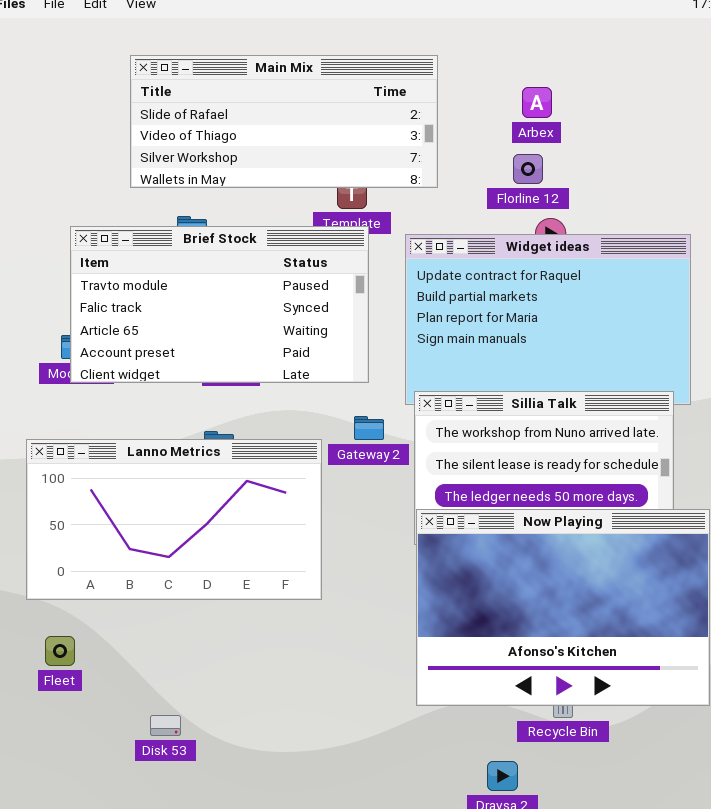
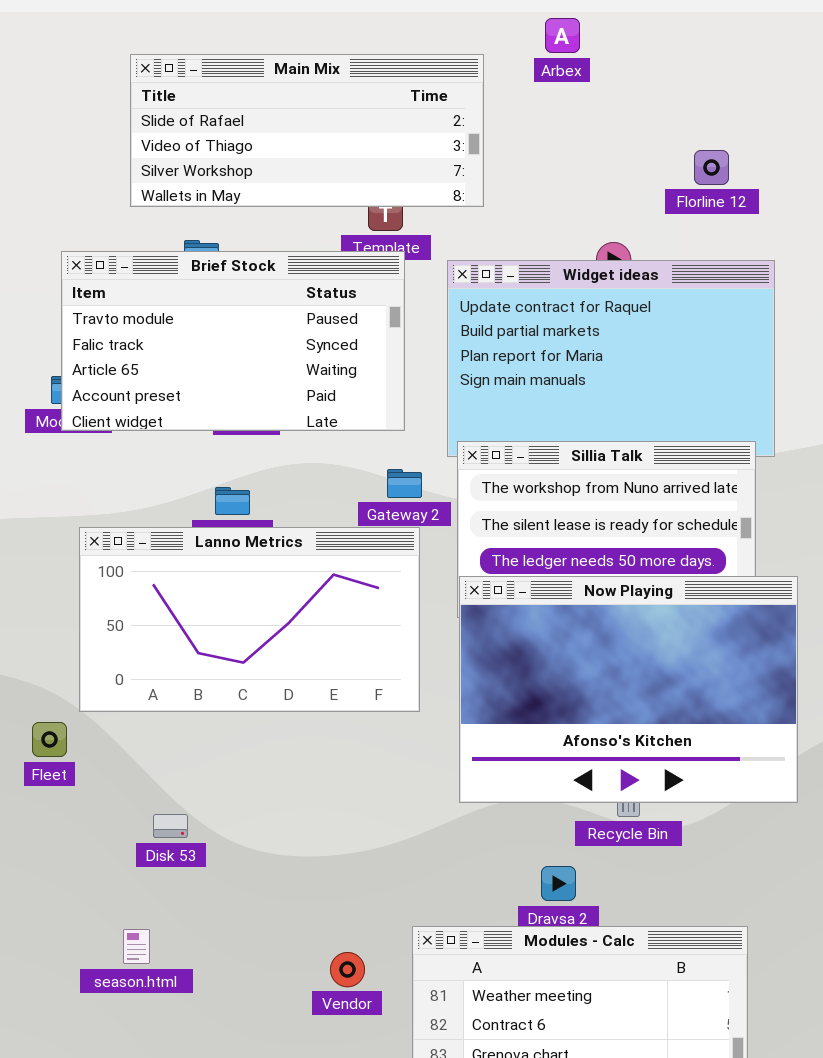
Arbex: [522,87,552,118] -> [545,18,580,53], moved
Florline 12: [513,154,543,184] -> [694,150,729,185], moved
Lanno Metrics: [26,439,322,600] -> [79,527,420,712], moved

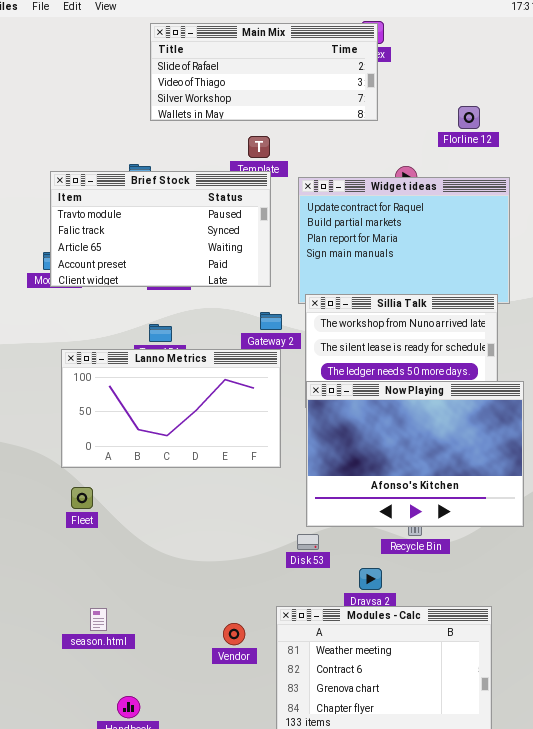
Main Mix: [130,54,484,207] -> [150,23,378,121], moved
Fleet: [32,722,67,757] -> [71,487,93,509], moved
Disk 53: [153,814,188,838] -> [297,534,319,550], moved

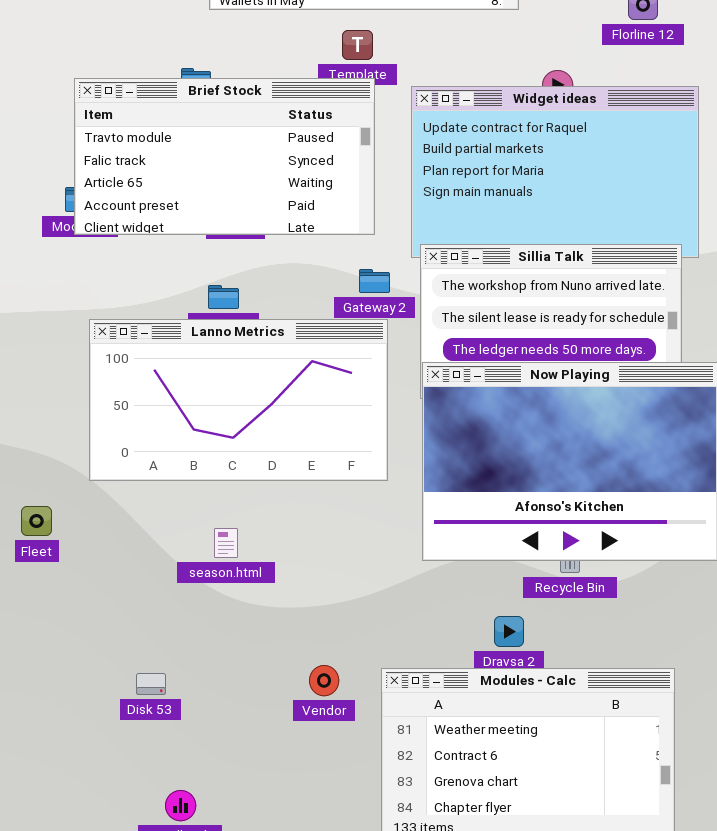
Fleet: [71,487,93,509] -> [21,506,52,536], moved
Disk 53: [297,534,319,550] -> [136,673,166,695], moved
season.html: [90,608,107,631] -> [214,528,238,558], moved
Vendor: [223,623,245,645] -> [309,665,339,696], moved

